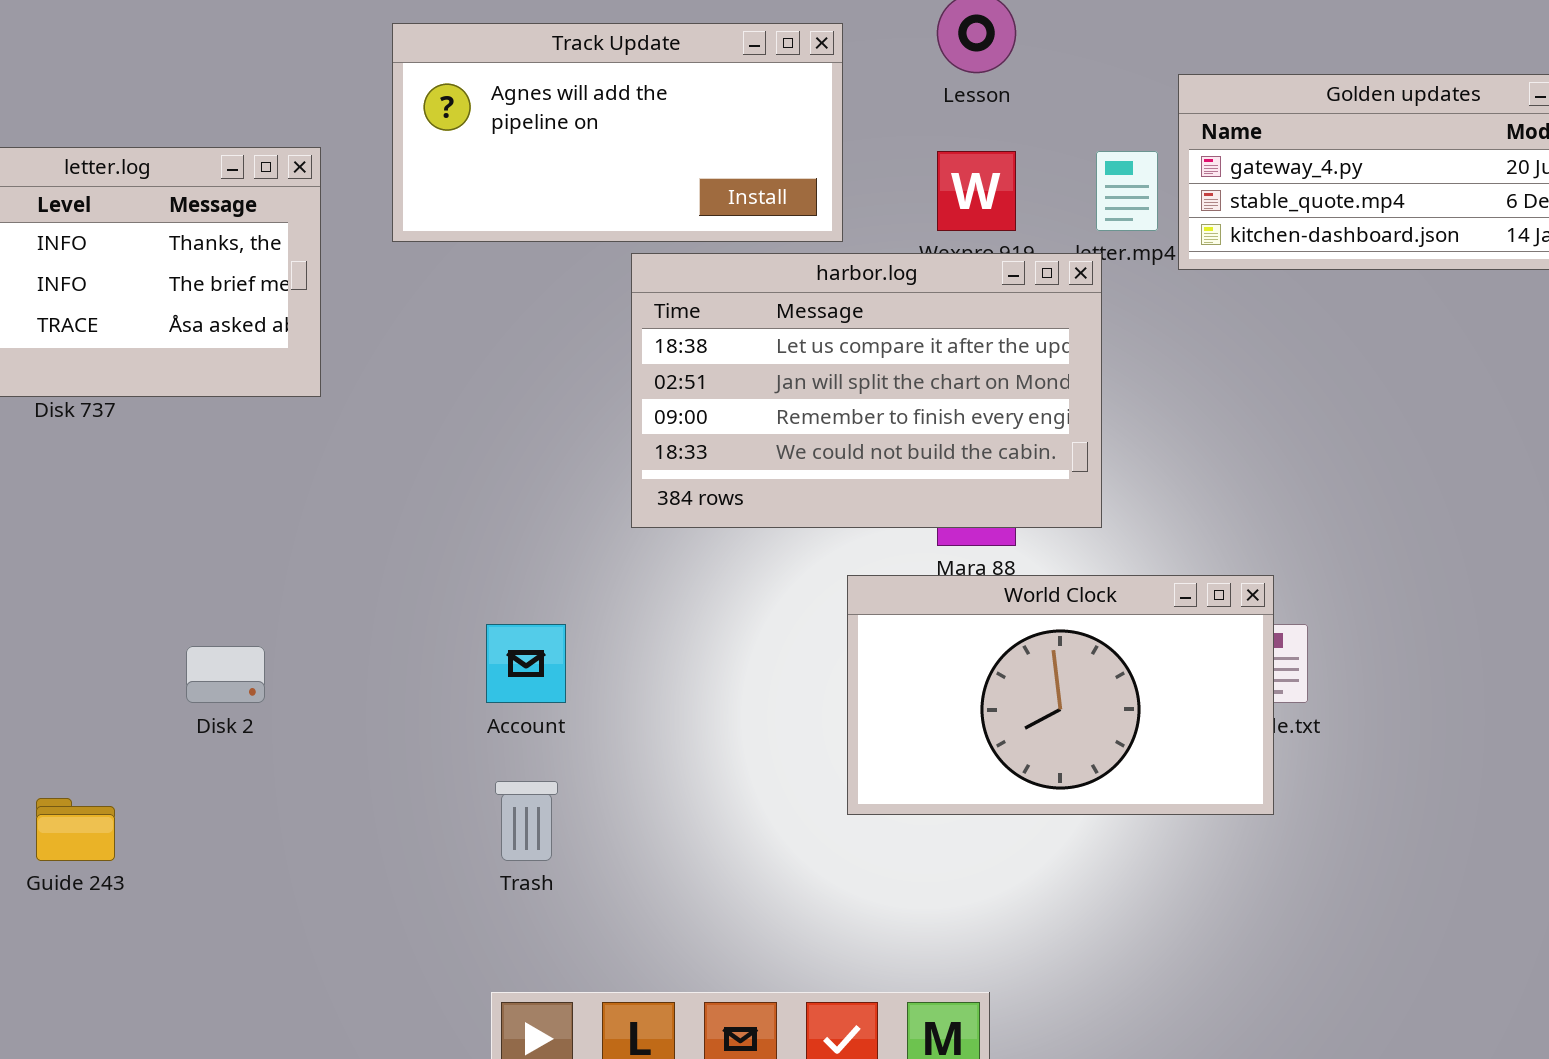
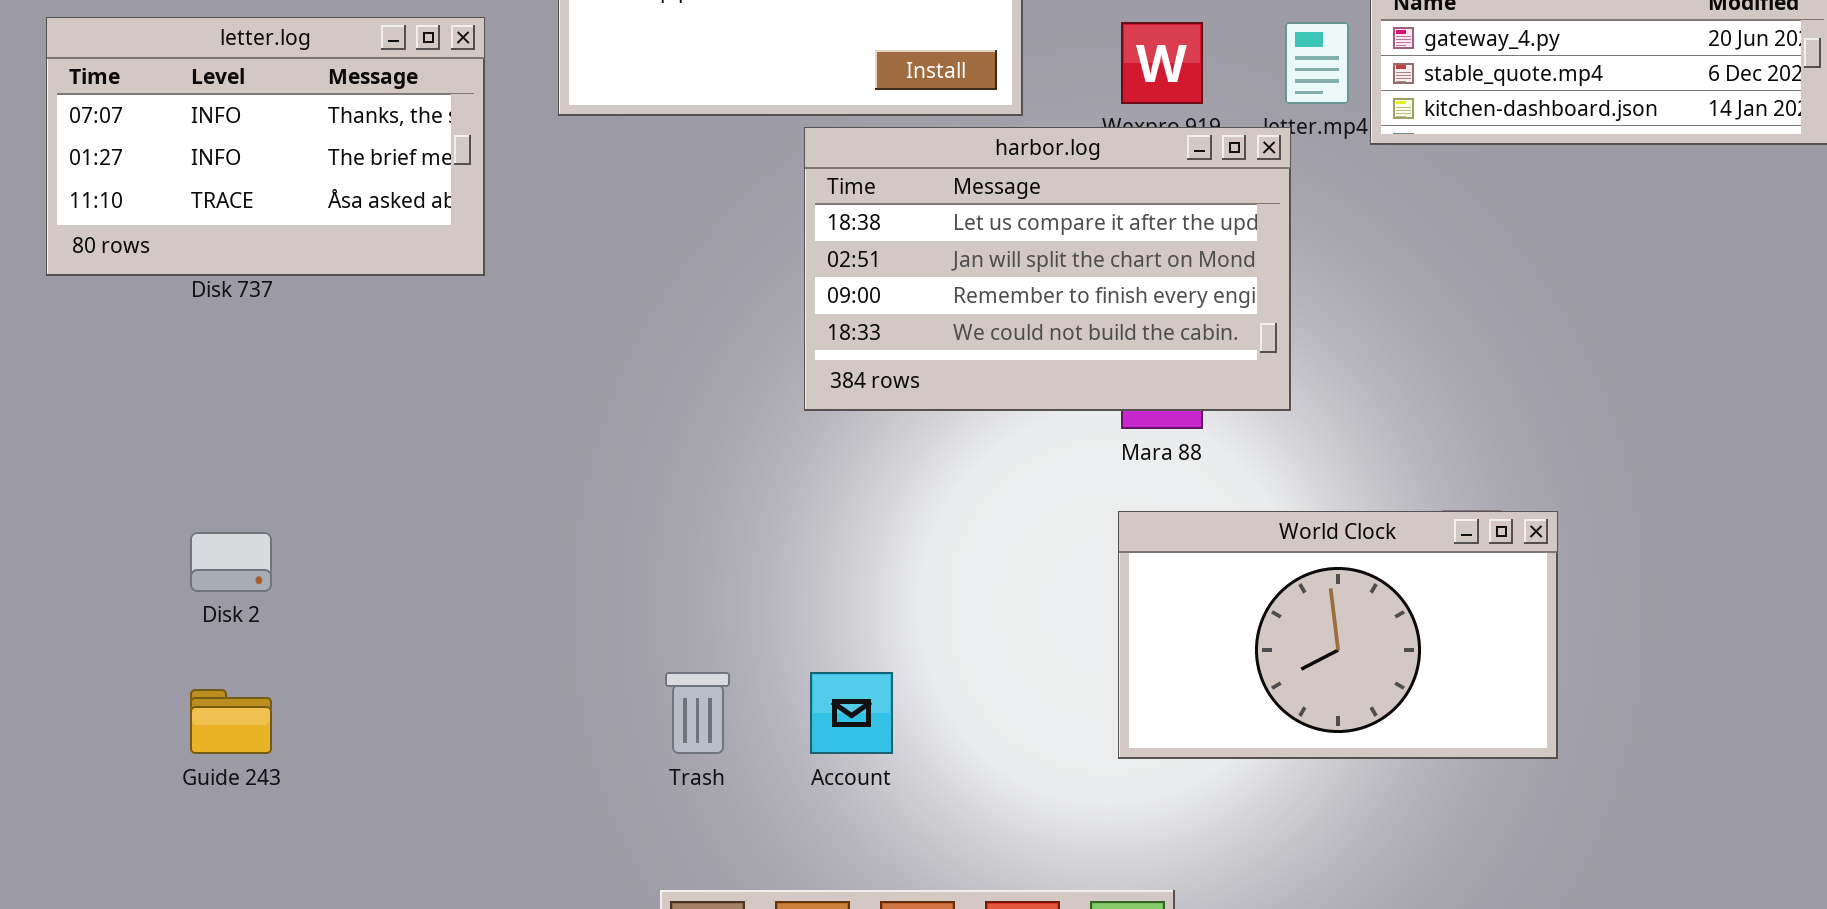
World Clock: [847,575,1274,815] -> [1118,511,1558,759], moved
Account: [486,624,566,703] -> [810,672,893,754], moved
Disk 2: [186,646,265,703] -> [190,532,272,592], moved

